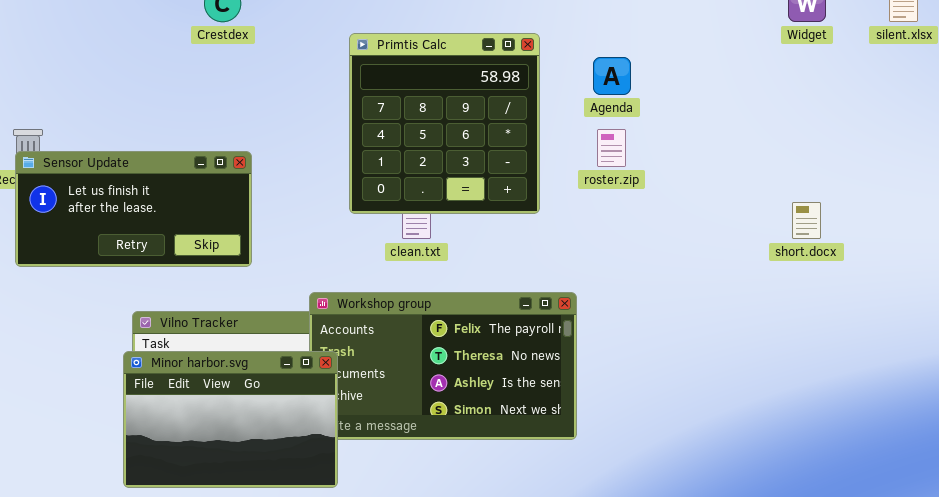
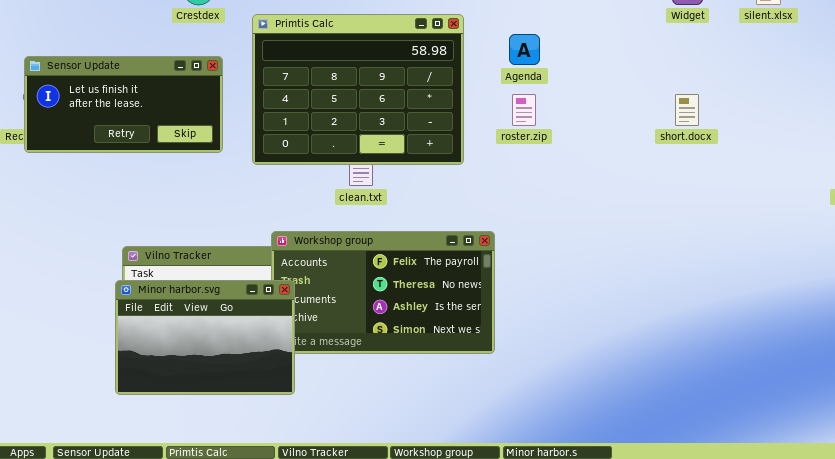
Primtis Calc: [349,33,540,214] -> [252,14,464,165], resized
Sensor Update: [15,151,252,267] -> [24,56,223,153], moved
short.docx: [792,202,821,239] -> [675,94,699,126], moved

